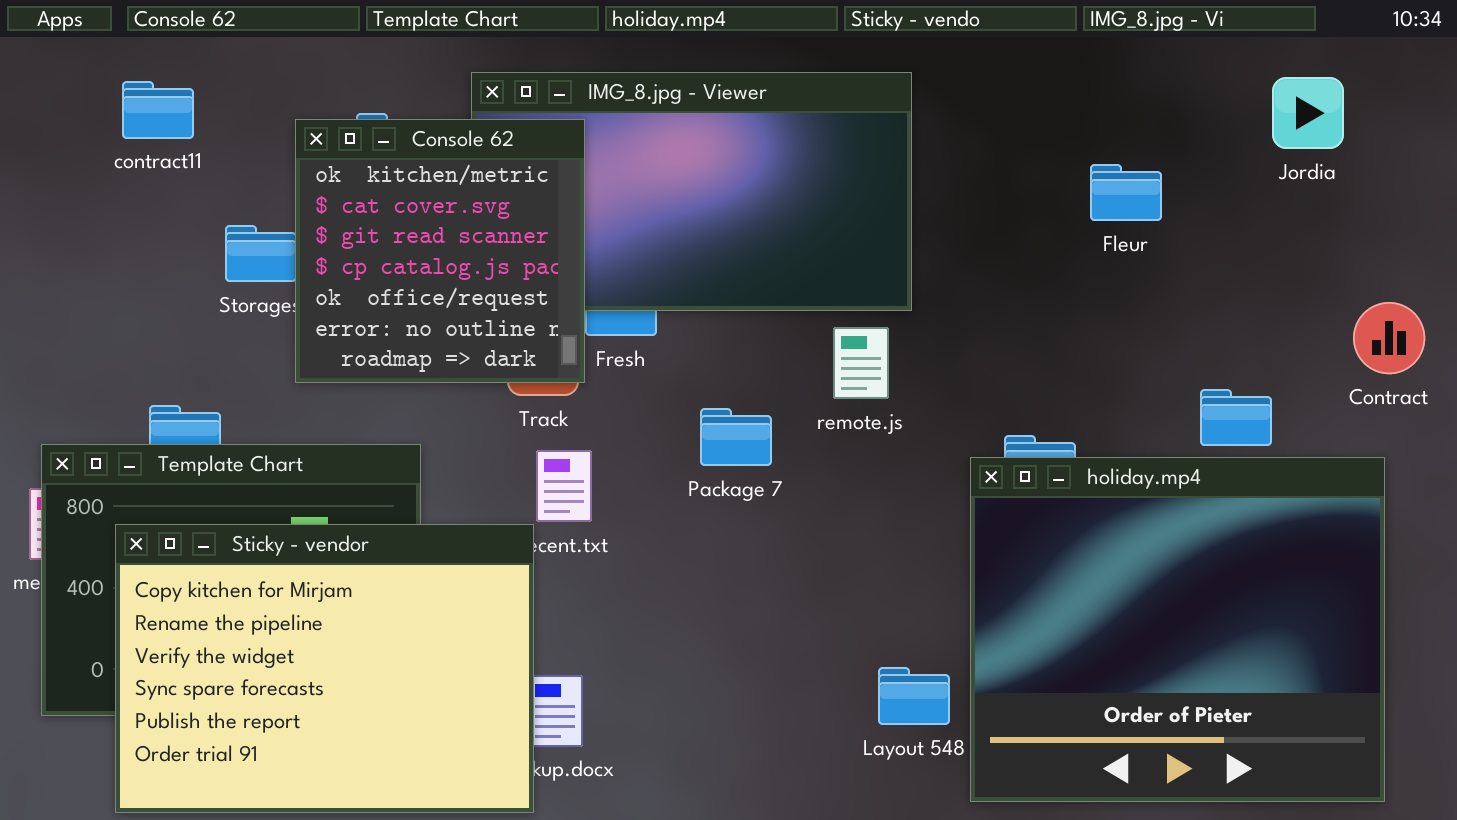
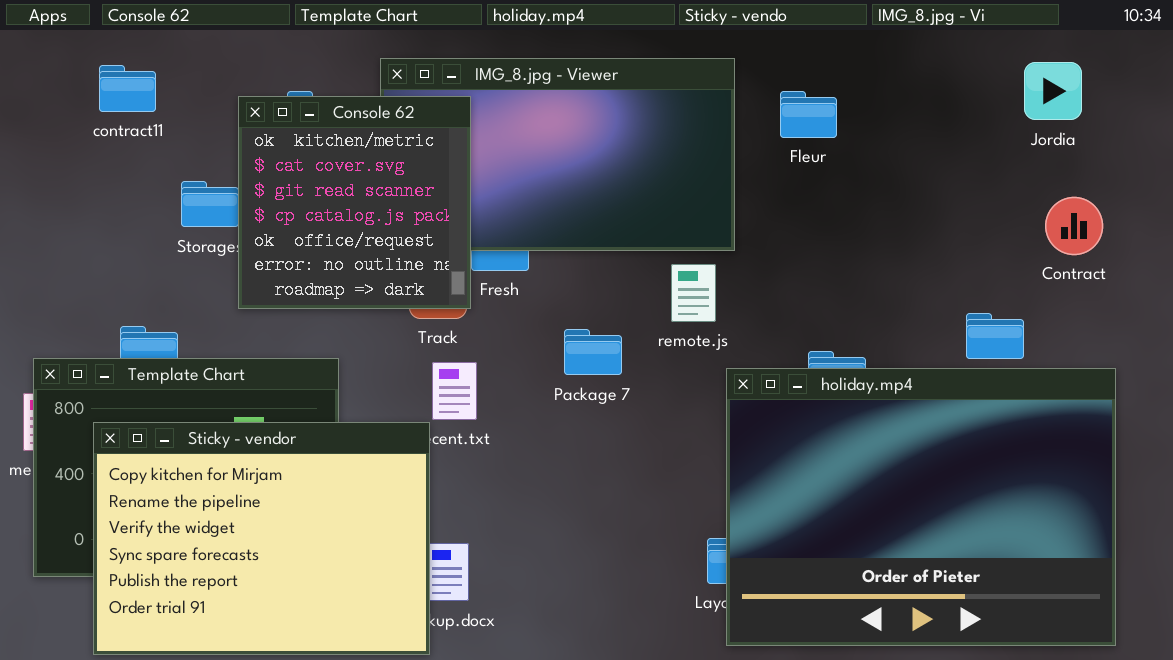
Fleur: [1090,164,1162,221] -> [780,91,837,138], moved
Contract: [1353,302,1425,374] -> [1045,197,1103,255], moved
holiday.mp4: [970,457,1385,802] -> [726,368,1116,646], resized

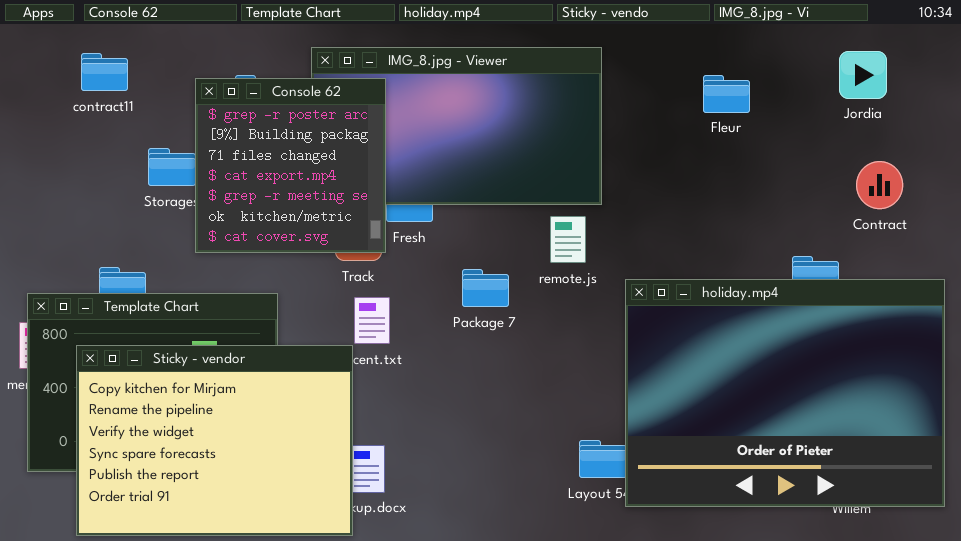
Fleur: [780,91,837,138] -> [703,75,750,113], moved
Console 62: [238,96,471,309] -> [195,78,386,253], scrolled up 5 rows
holiday.mp4: [726,368,1116,646] -> [625,279,945,507], moved

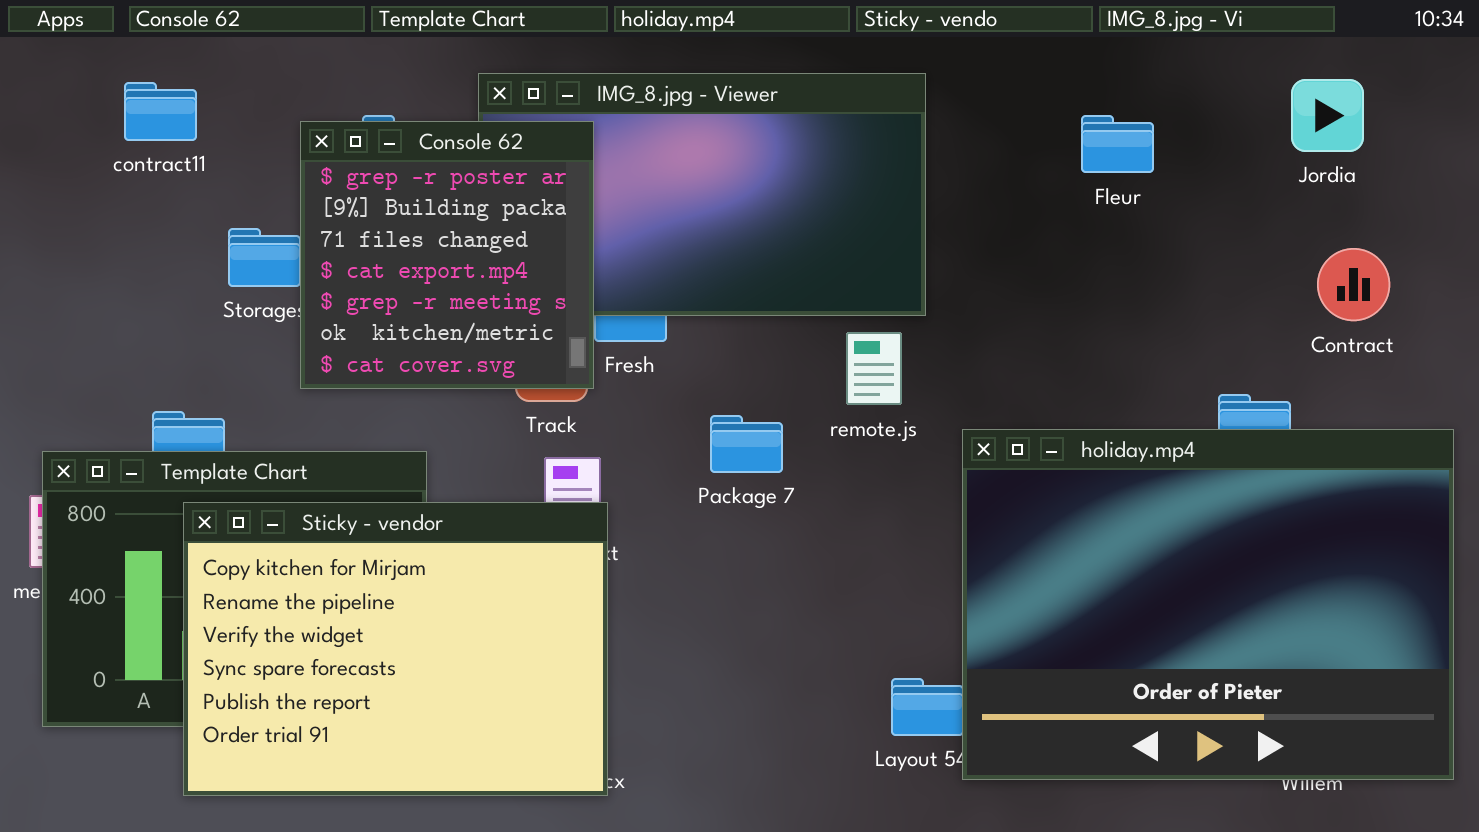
Sticky - vendor: [76,345,353,536] -> [183,502,608,796], moved

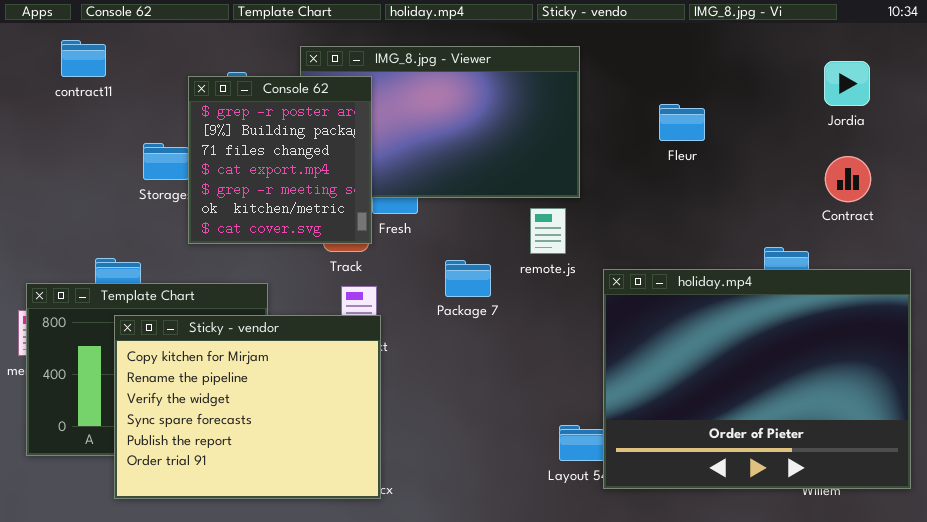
Jordia: [1291,79,1364,152] -> [824,61,870,106], moved
contract11: [124,82,197,141] -> [61,40,106,77], moved
Fleur: [1081,115,1154,173] -> [659,104,705,141], moved

